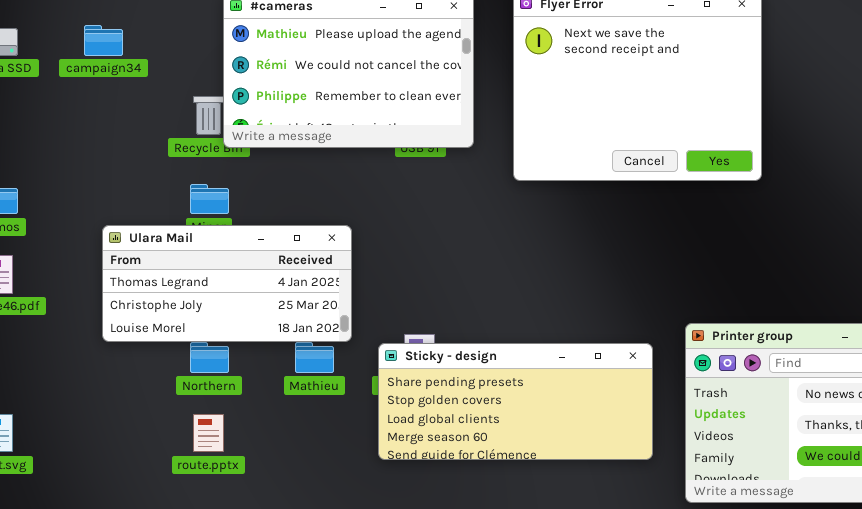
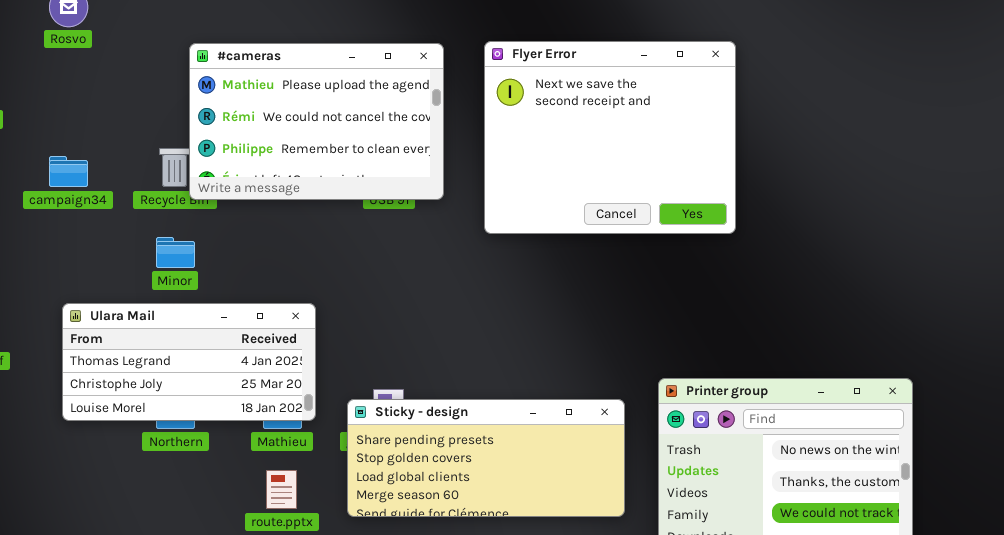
campaign34: [84,25,123,56] -> [49,156,88,187], moved
Ulara Mail: [102,225,352,342] -> [62,303,316,421], moved
route.pptx: [193,414,224,452] -> [266,470,297,509], moved

